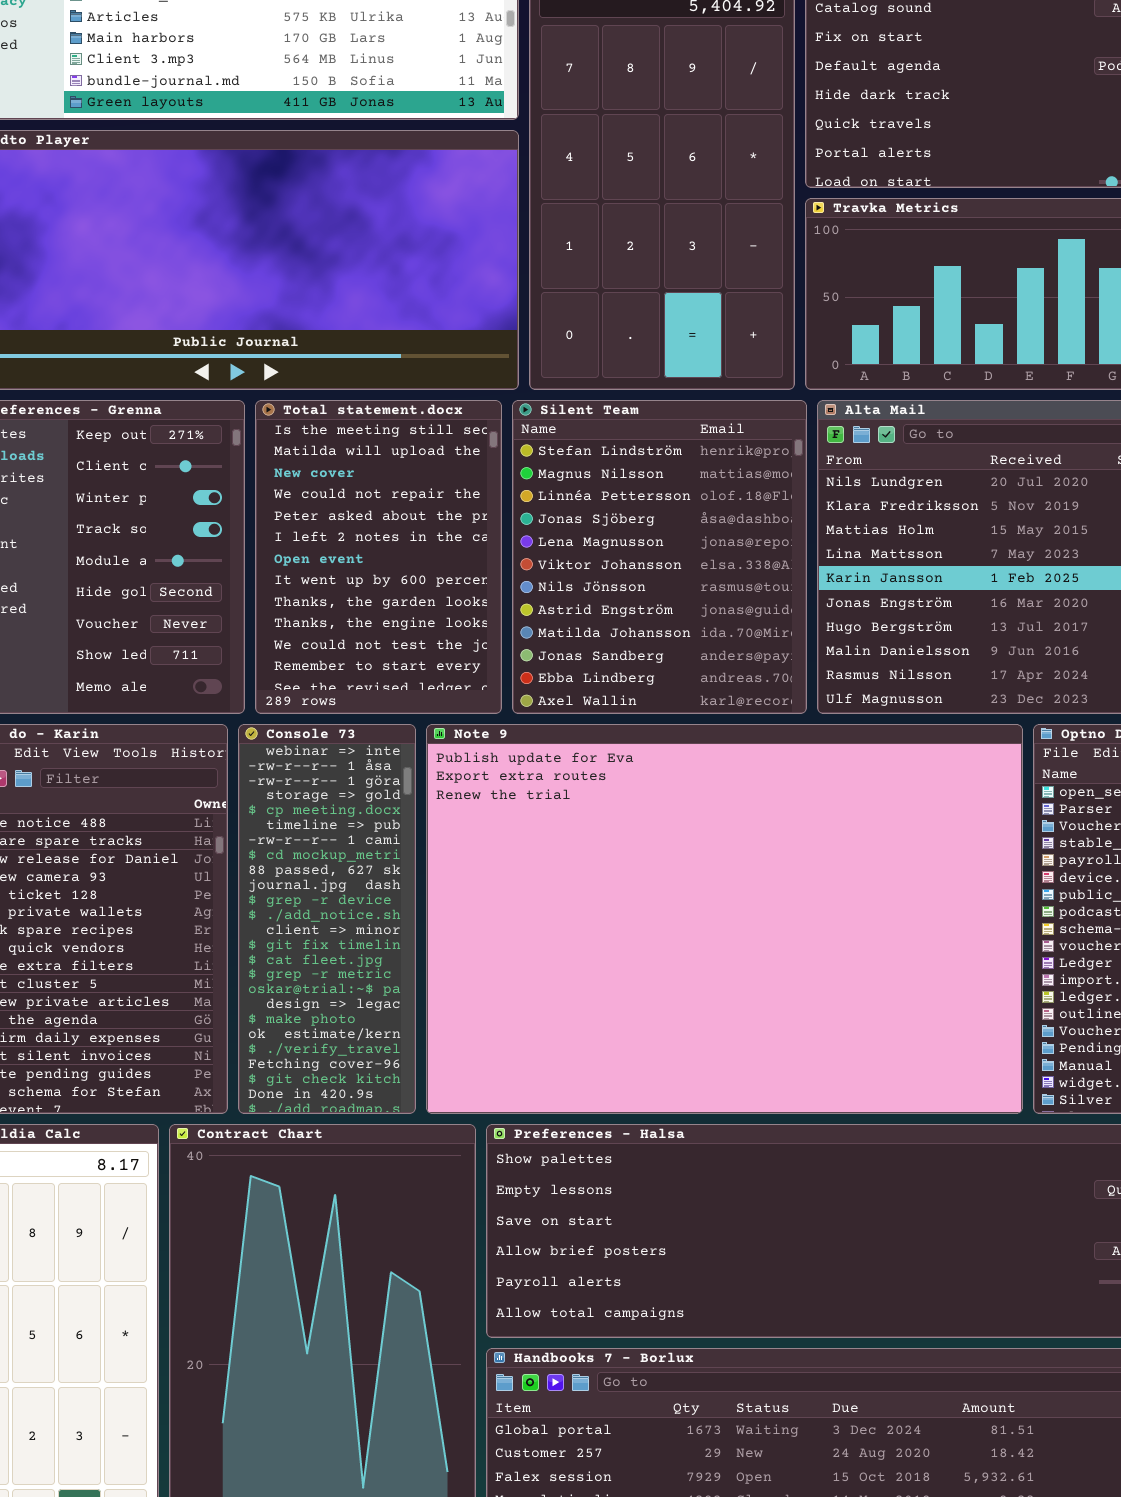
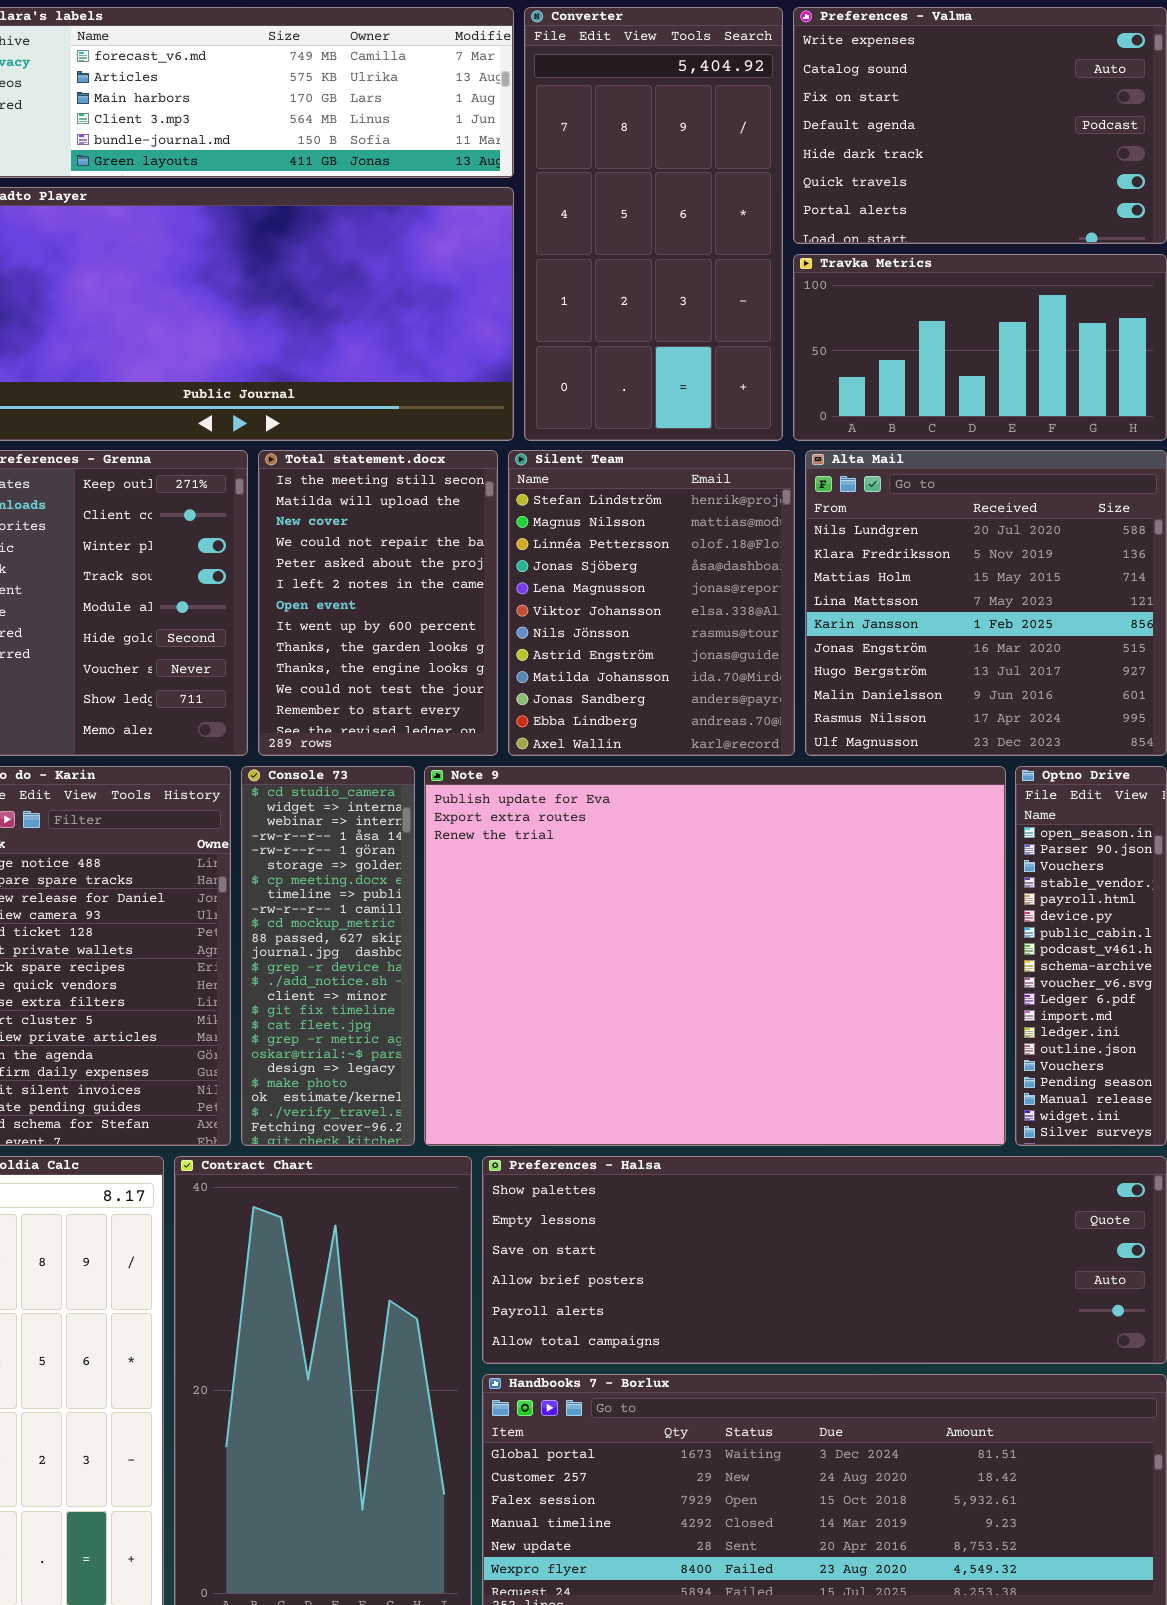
Console 73: [238,724,416,1114] -> [241,766,415,1146], scrolled up 2 rows

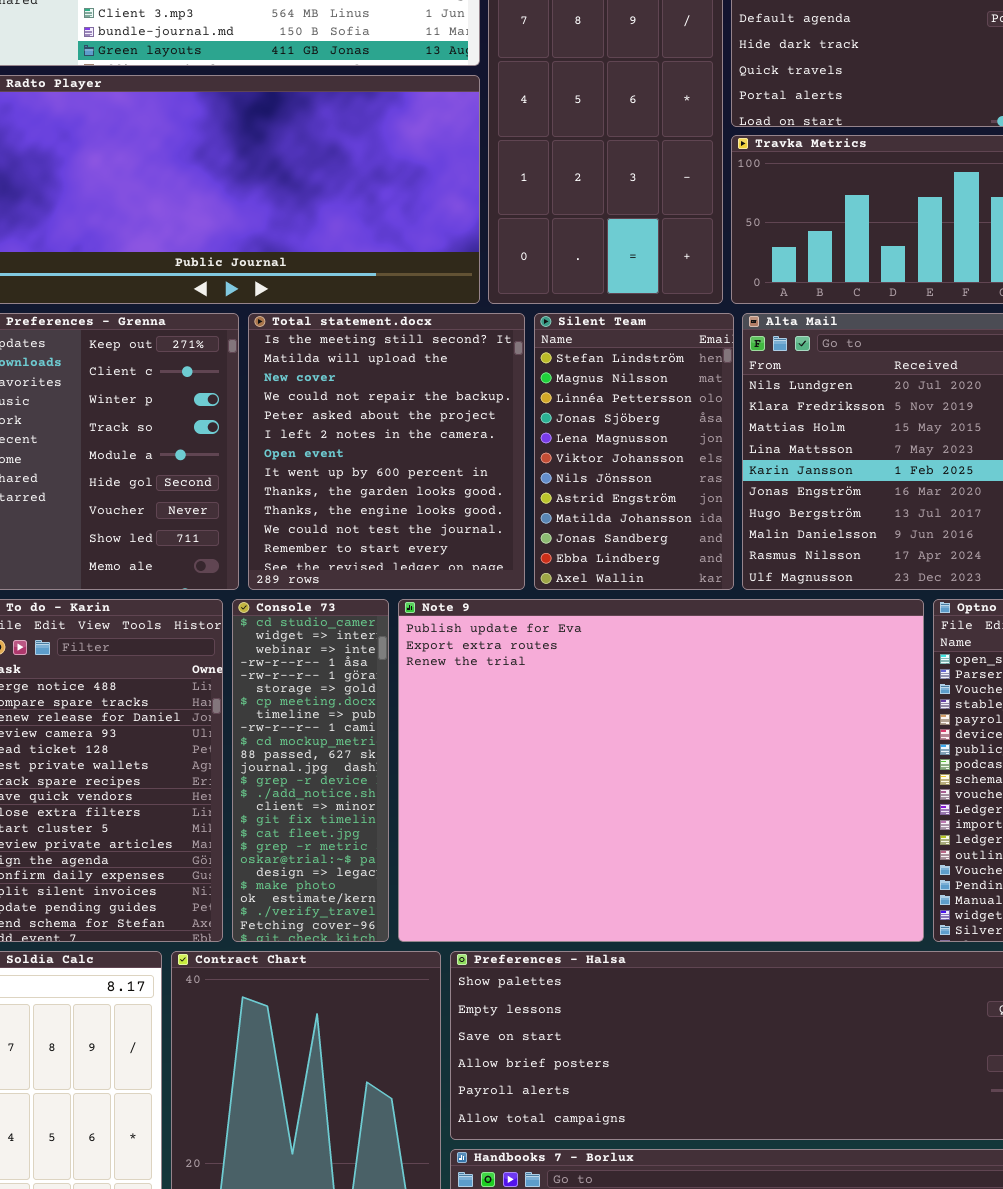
Total statement.docx: [258,450,498,756] -> [248,313,525,590], resized
Silent Team: [508,450,795,756] -> [534,313,734,590], resized

